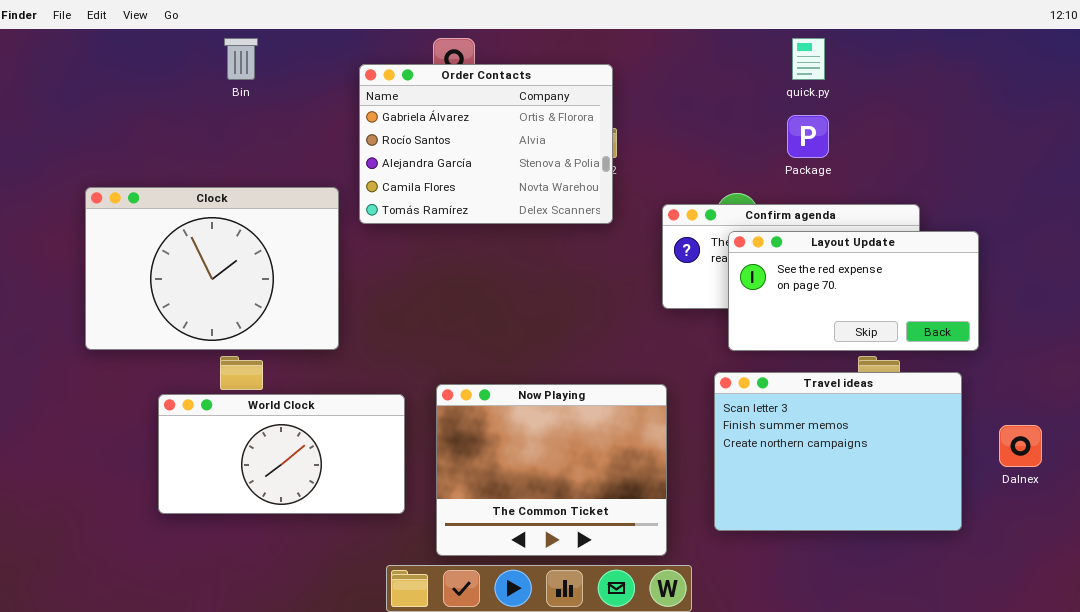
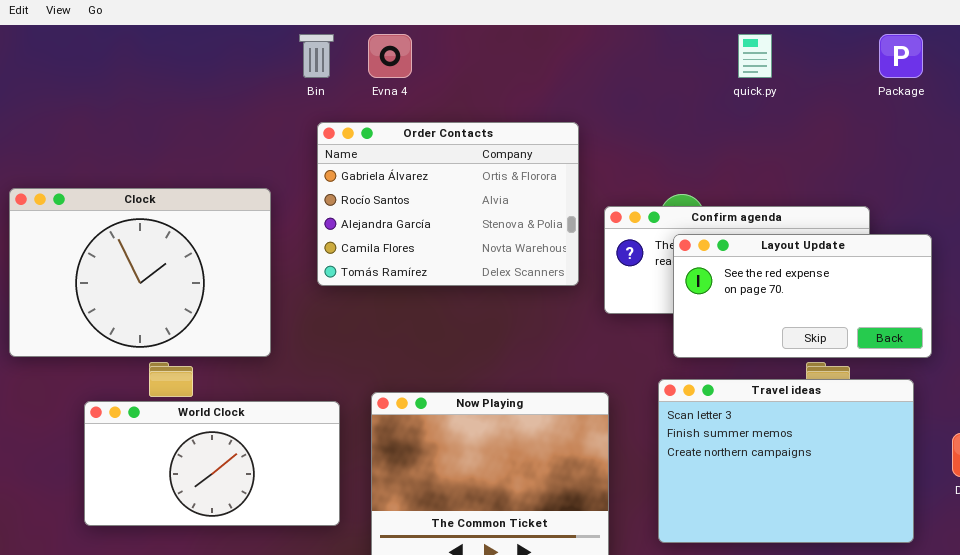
Bin: [224,38,258,80] -> [299,34,334,78], moved
Order Contacts: [359,64,613,224] -> [317,122,579,286], moved
Package: [787,115,829,158] -> [879,34,923,78], moved

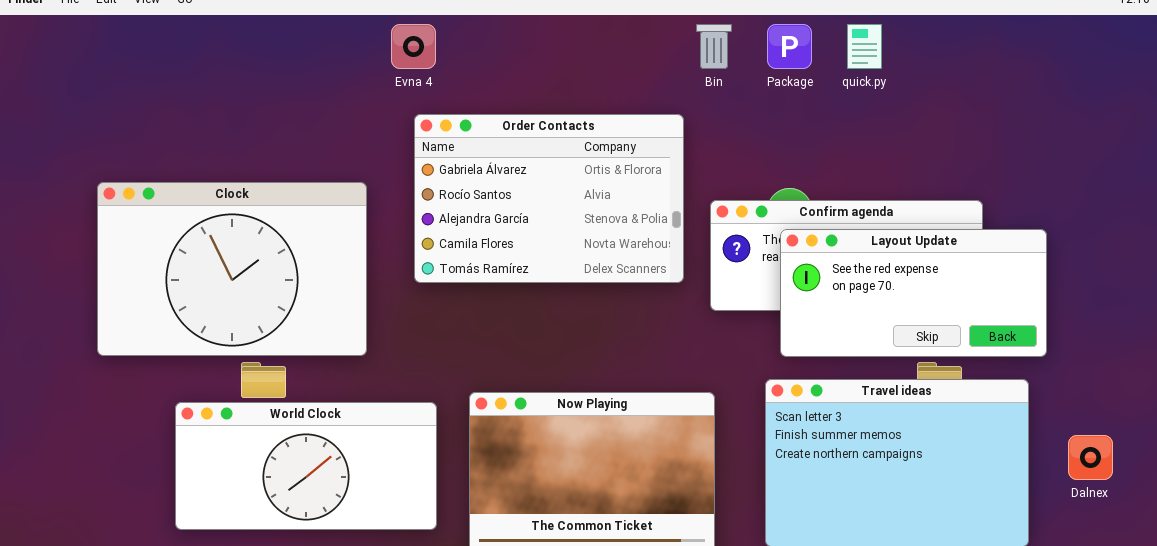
Bin: [299,34,334,78] -> [696,24,732,69], moved
Evna 4: [368,34,412,78] -> [391,24,436,69], moved
Package: [879,34,923,78] -> [767,24,812,69], moved

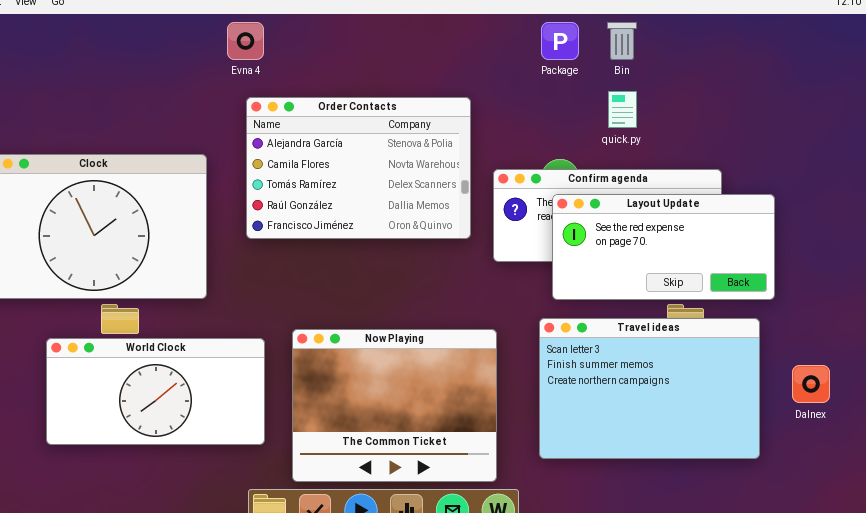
Bin: [696,24,732,69] -> [607,22,637,60], moved
quick.py: [847,24,882,69] -> [608,91,637,128], moved
Order Contacts: [414,114,684,283] -> [246,97,471,239], scrolled down 2 rows

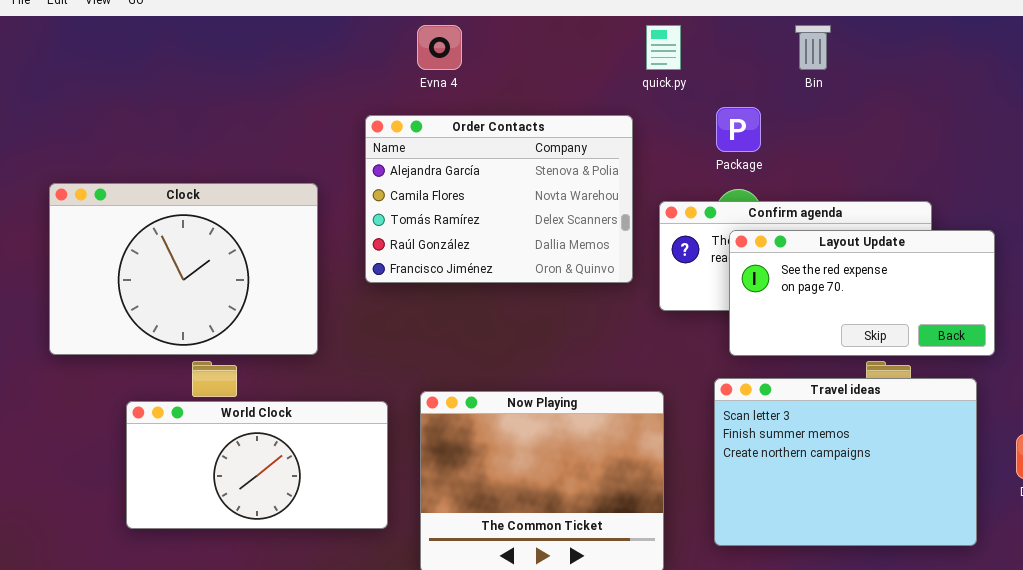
Evna 4: [227,22,264,60] -> [417,25,462,70], moved
Package: [541,22,579,60] -> [716,107,761,152], moved
quick.py: [608,91,637,128] -> [646,25,681,70], moved

